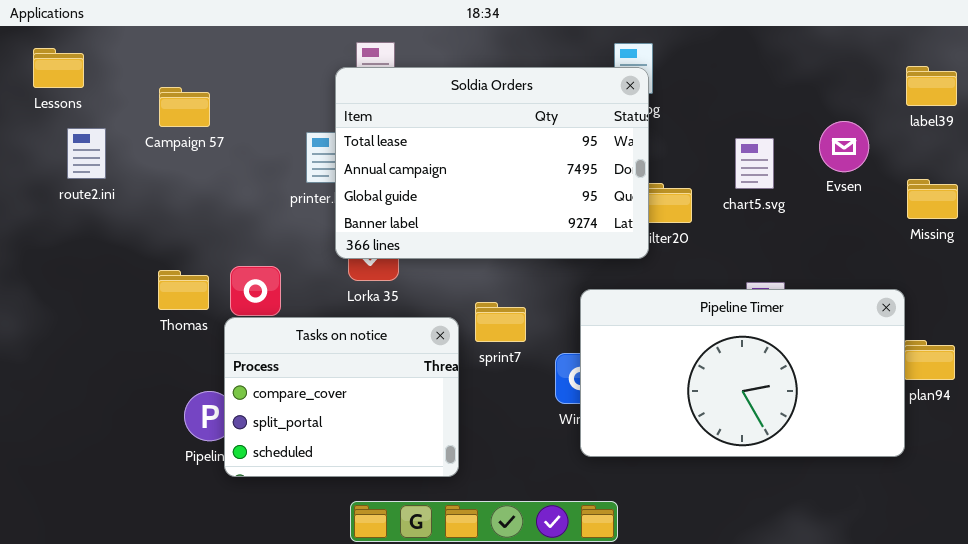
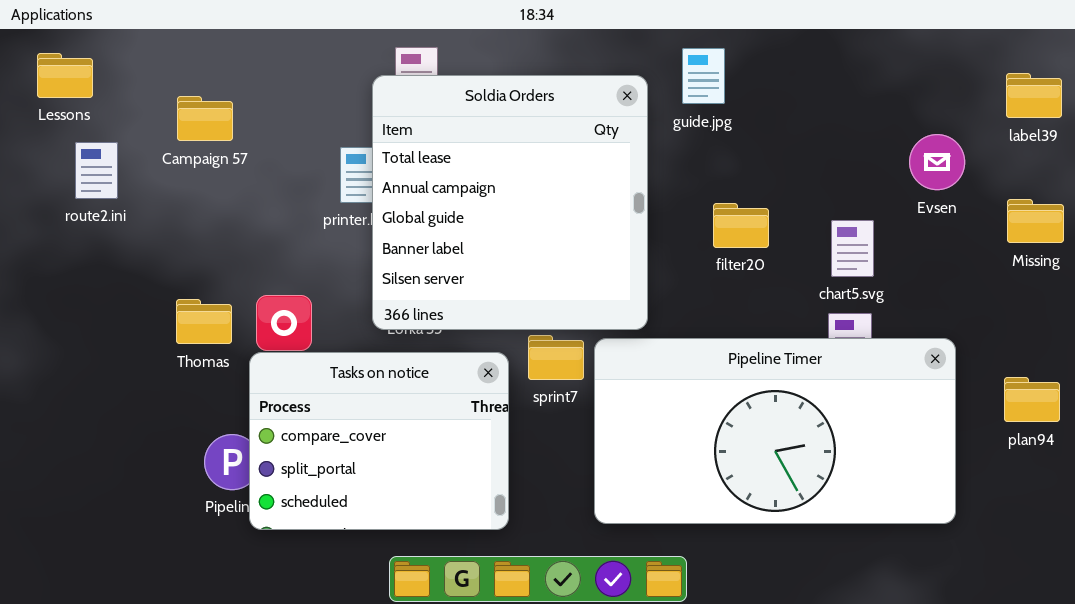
Soldia Orders: [335,67,649,259] -> [372,75,648,330], resized
chart5.svg: [735,138,774,189] -> [831,220,874,277], moved
Pipeline Timer: [580,289,905,457] -> [594,338,956,524], moved

